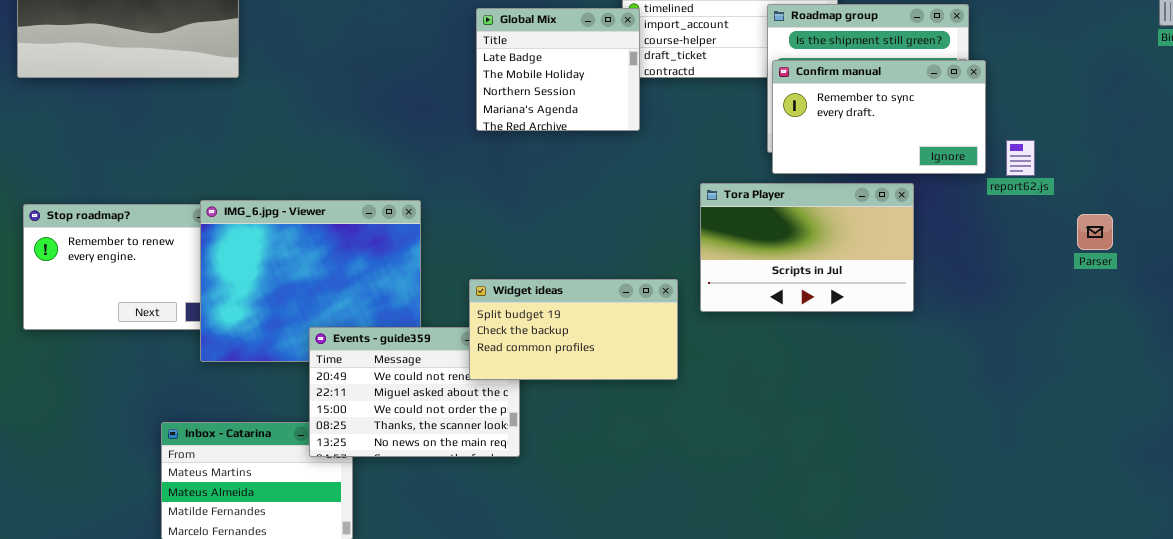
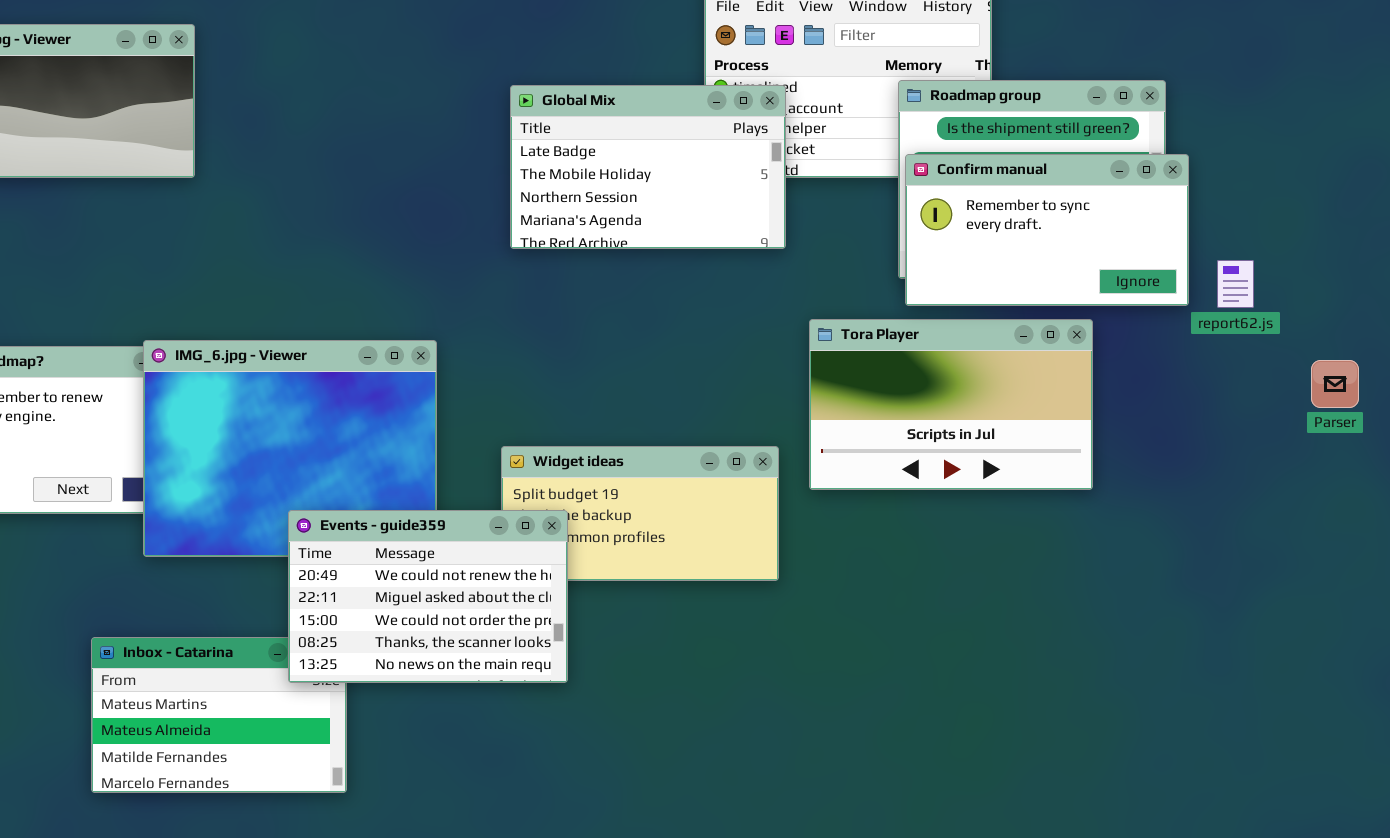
Global Mix: [476,8,640,131] -> [510,85,786,249], resized
Events - guide359: [309,327,520,457] -> [288,510,568,683], raised

